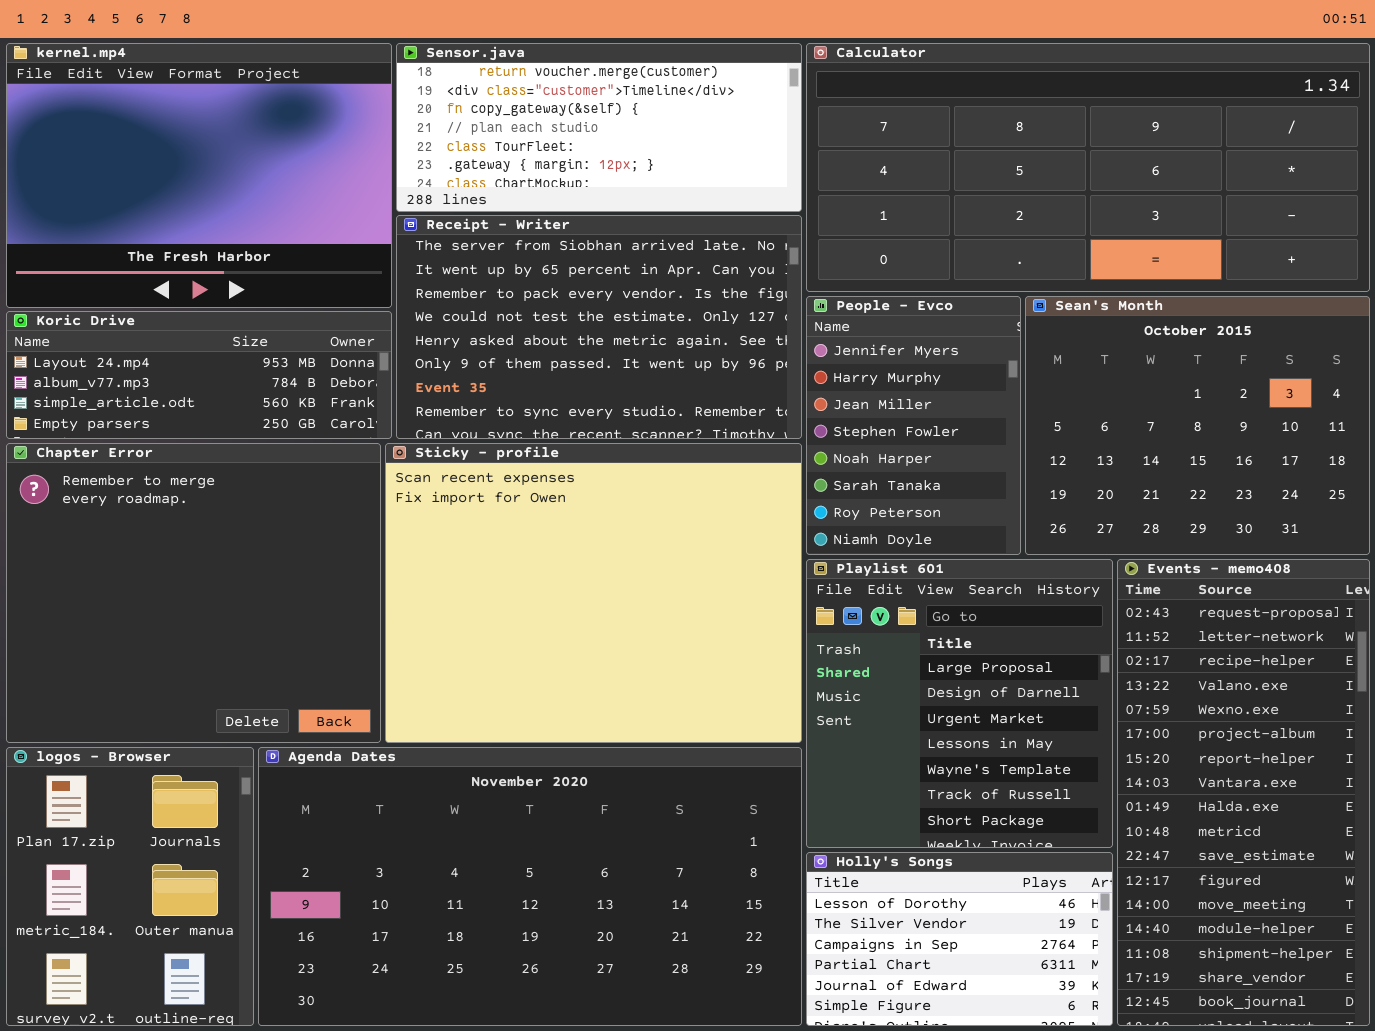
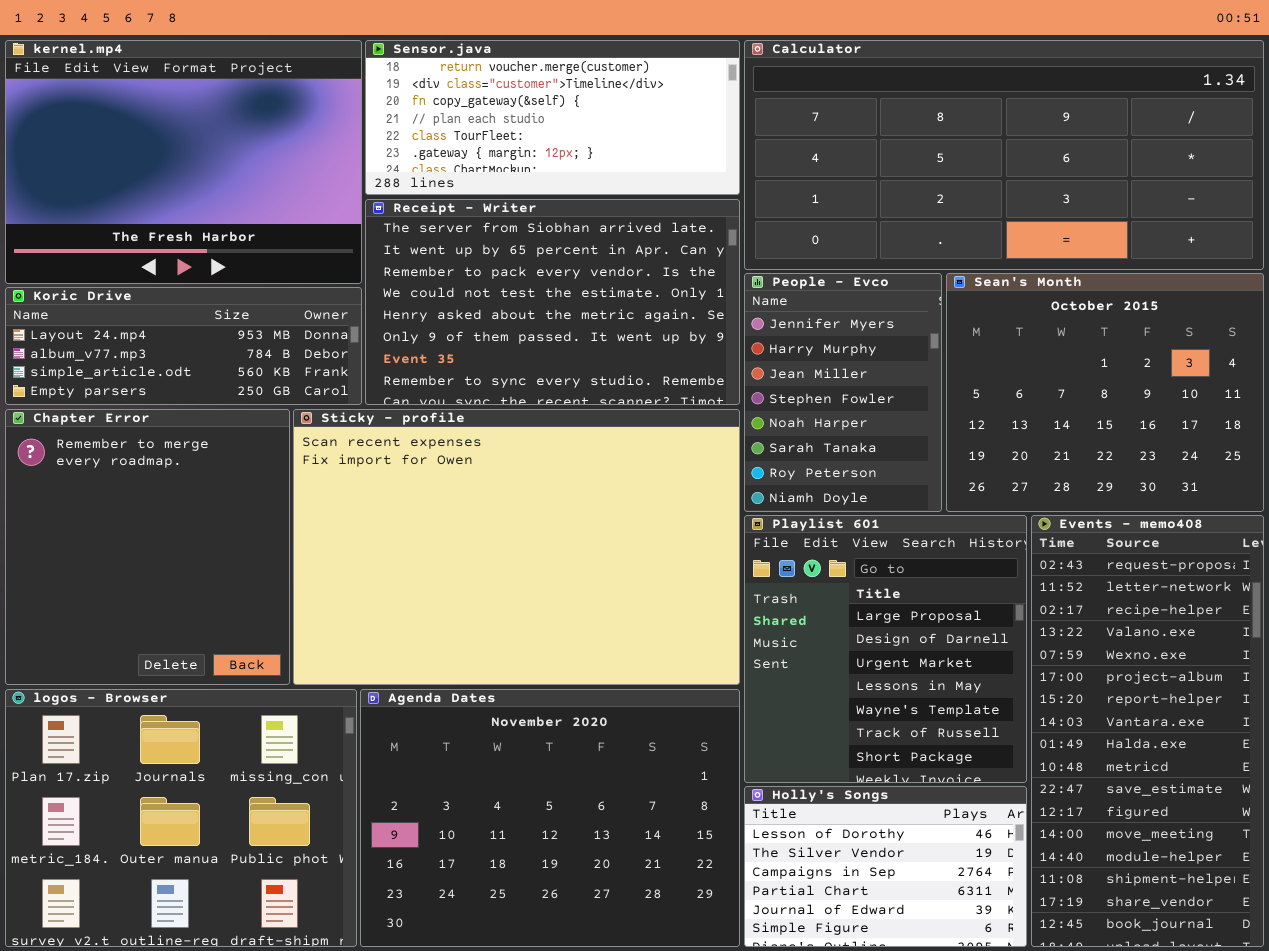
Chapter Error: [6,443,381,743] -> [5,409,290,685], resized
Sticky - profile: [385,443,802,743] -> [293,409,740,685], resized
logos - Browser: [6,747,254,1026] -> [5,689,357,947], resized
Agenda Dates: [258,747,802,1026] -> [360,689,740,947], resized

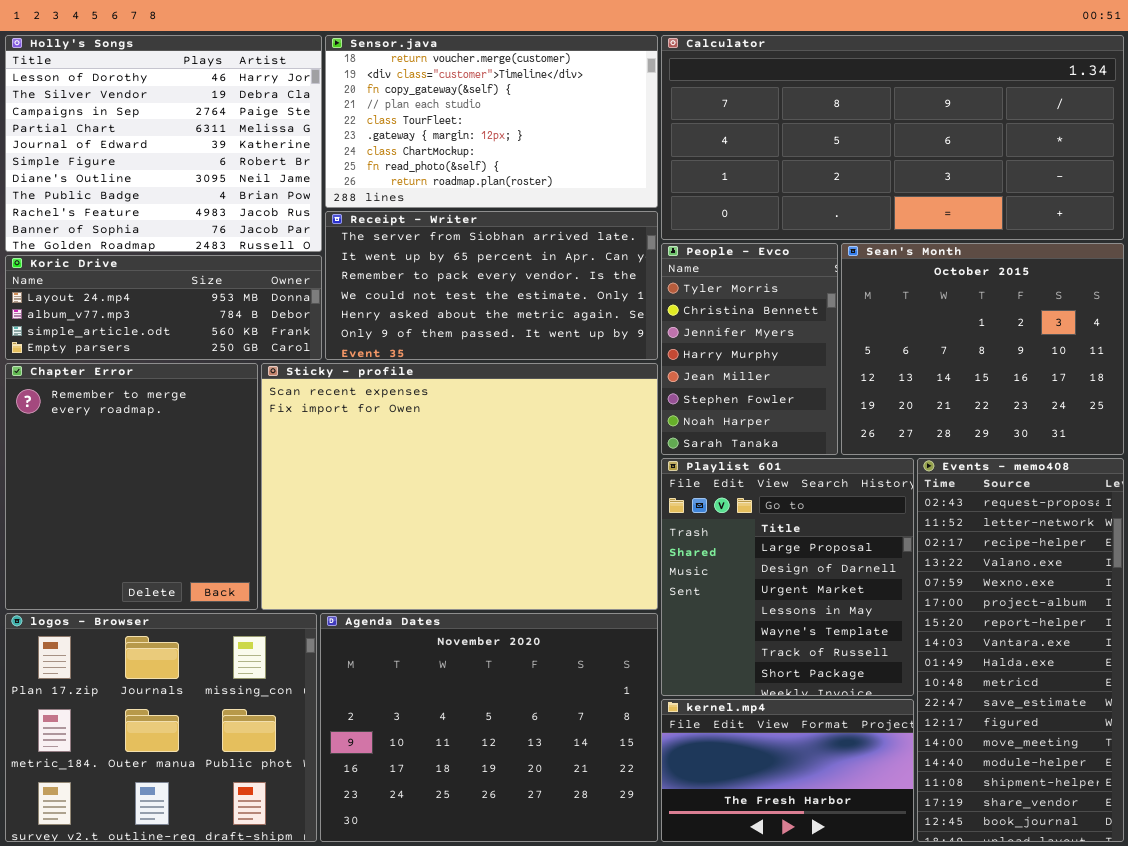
kernel.mp4: [5,40,362,284] -> [661,699,914,842], moved, resized
Sensor.java: [365,40,740,195] -> [325,35,658,208], resized
Receipt - Writer: [365,199,740,405] -> [325,211,658,360], resized
People - Evco: [744,273,942,512] -> [661,243,838,455], scrolled up 2 rows
Holly's Songs: [744,786,1027,947] -> [5,35,322,252], moved, resized

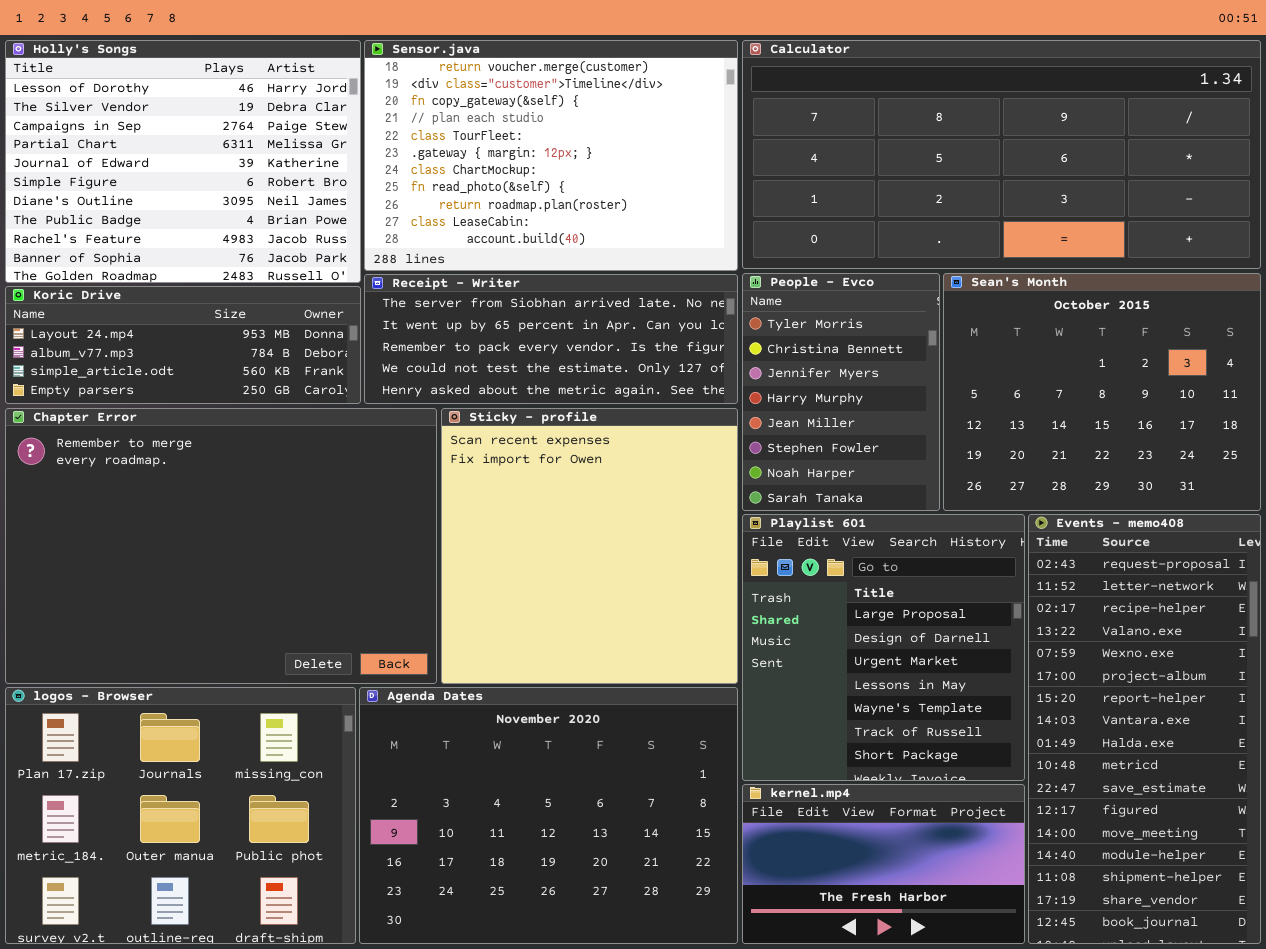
Sensor.java: [325,35,658,208] -> [364,40,738,271], resized
Receipt - Writer: [325,211,658,360] -> [364,274,738,404], resized
Chapter Error: [5,363,258,610] -> [5,408,437,684], resized
Sticky - profile: [261,363,658,610] -> [441,408,738,684], resized

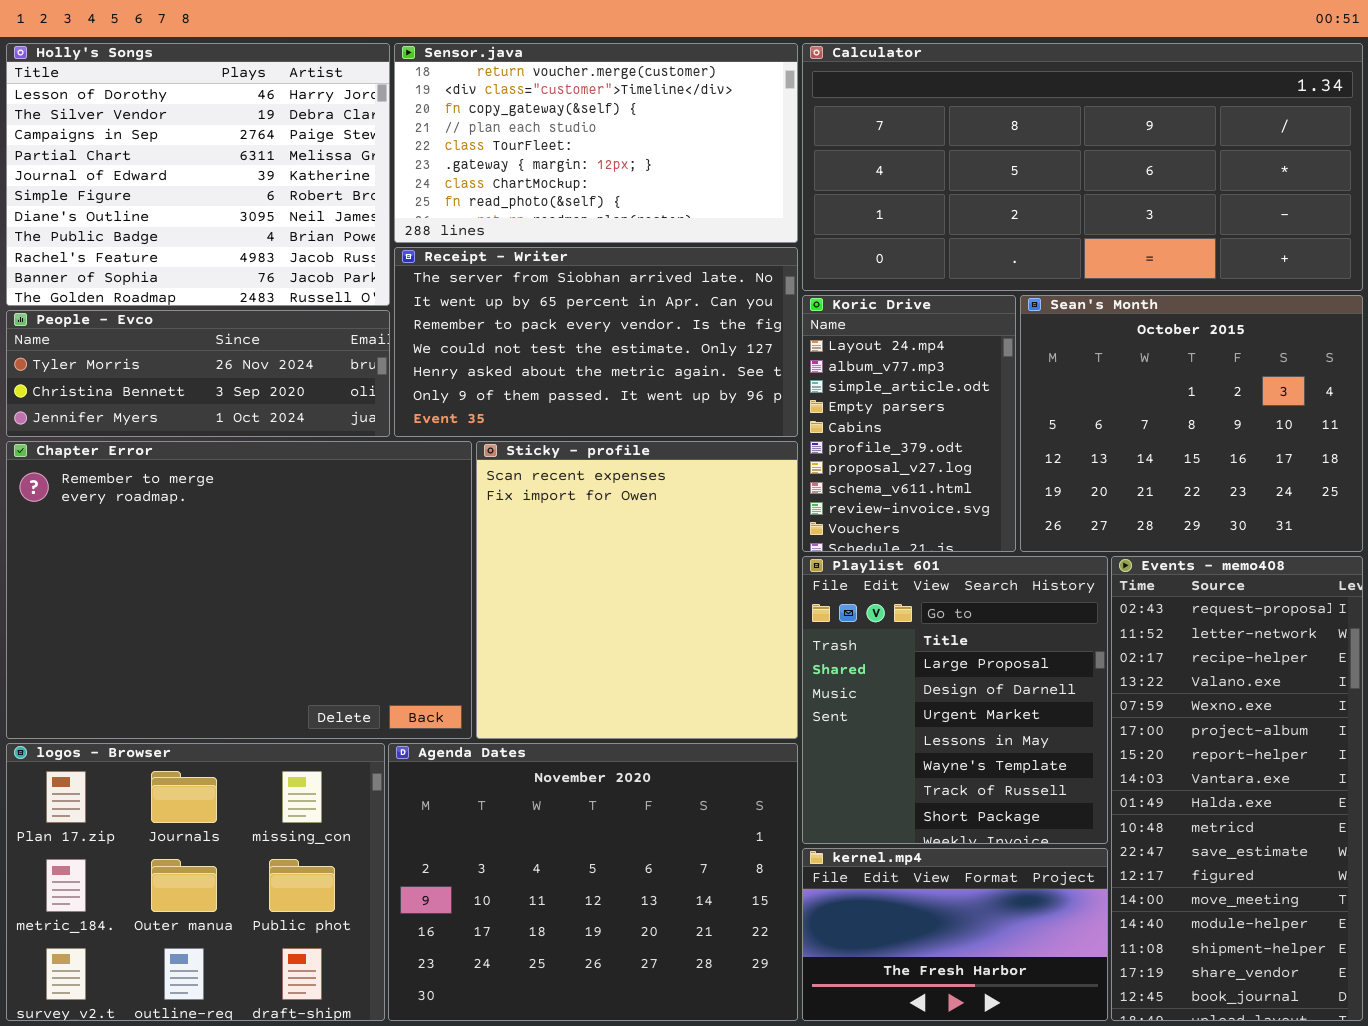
Sensor.java: [364,40,738,271] -> [394,43,798,243], resized
People - Evco: [742,273,940,511] -> [6,310,390,437], moved, resized
Receipt - Writer: [364,274,738,404] -> [394,247,798,437], resized
Koric Drive: [5,286,361,404] -> [802,295,1016,552], moved, resized

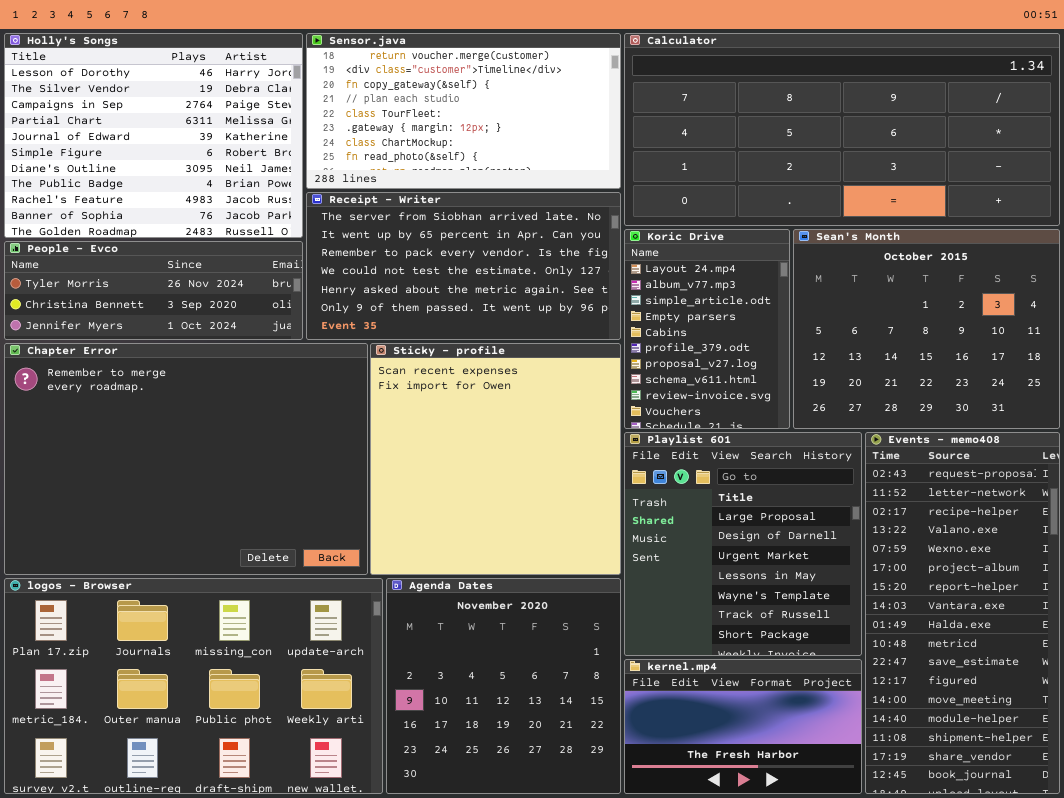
logos - Browser: [6,743,385,1021] -> [4,578,383,794], resized
Agenda Dates: [388,743,798,1021] -> [386,578,621,794], resized

